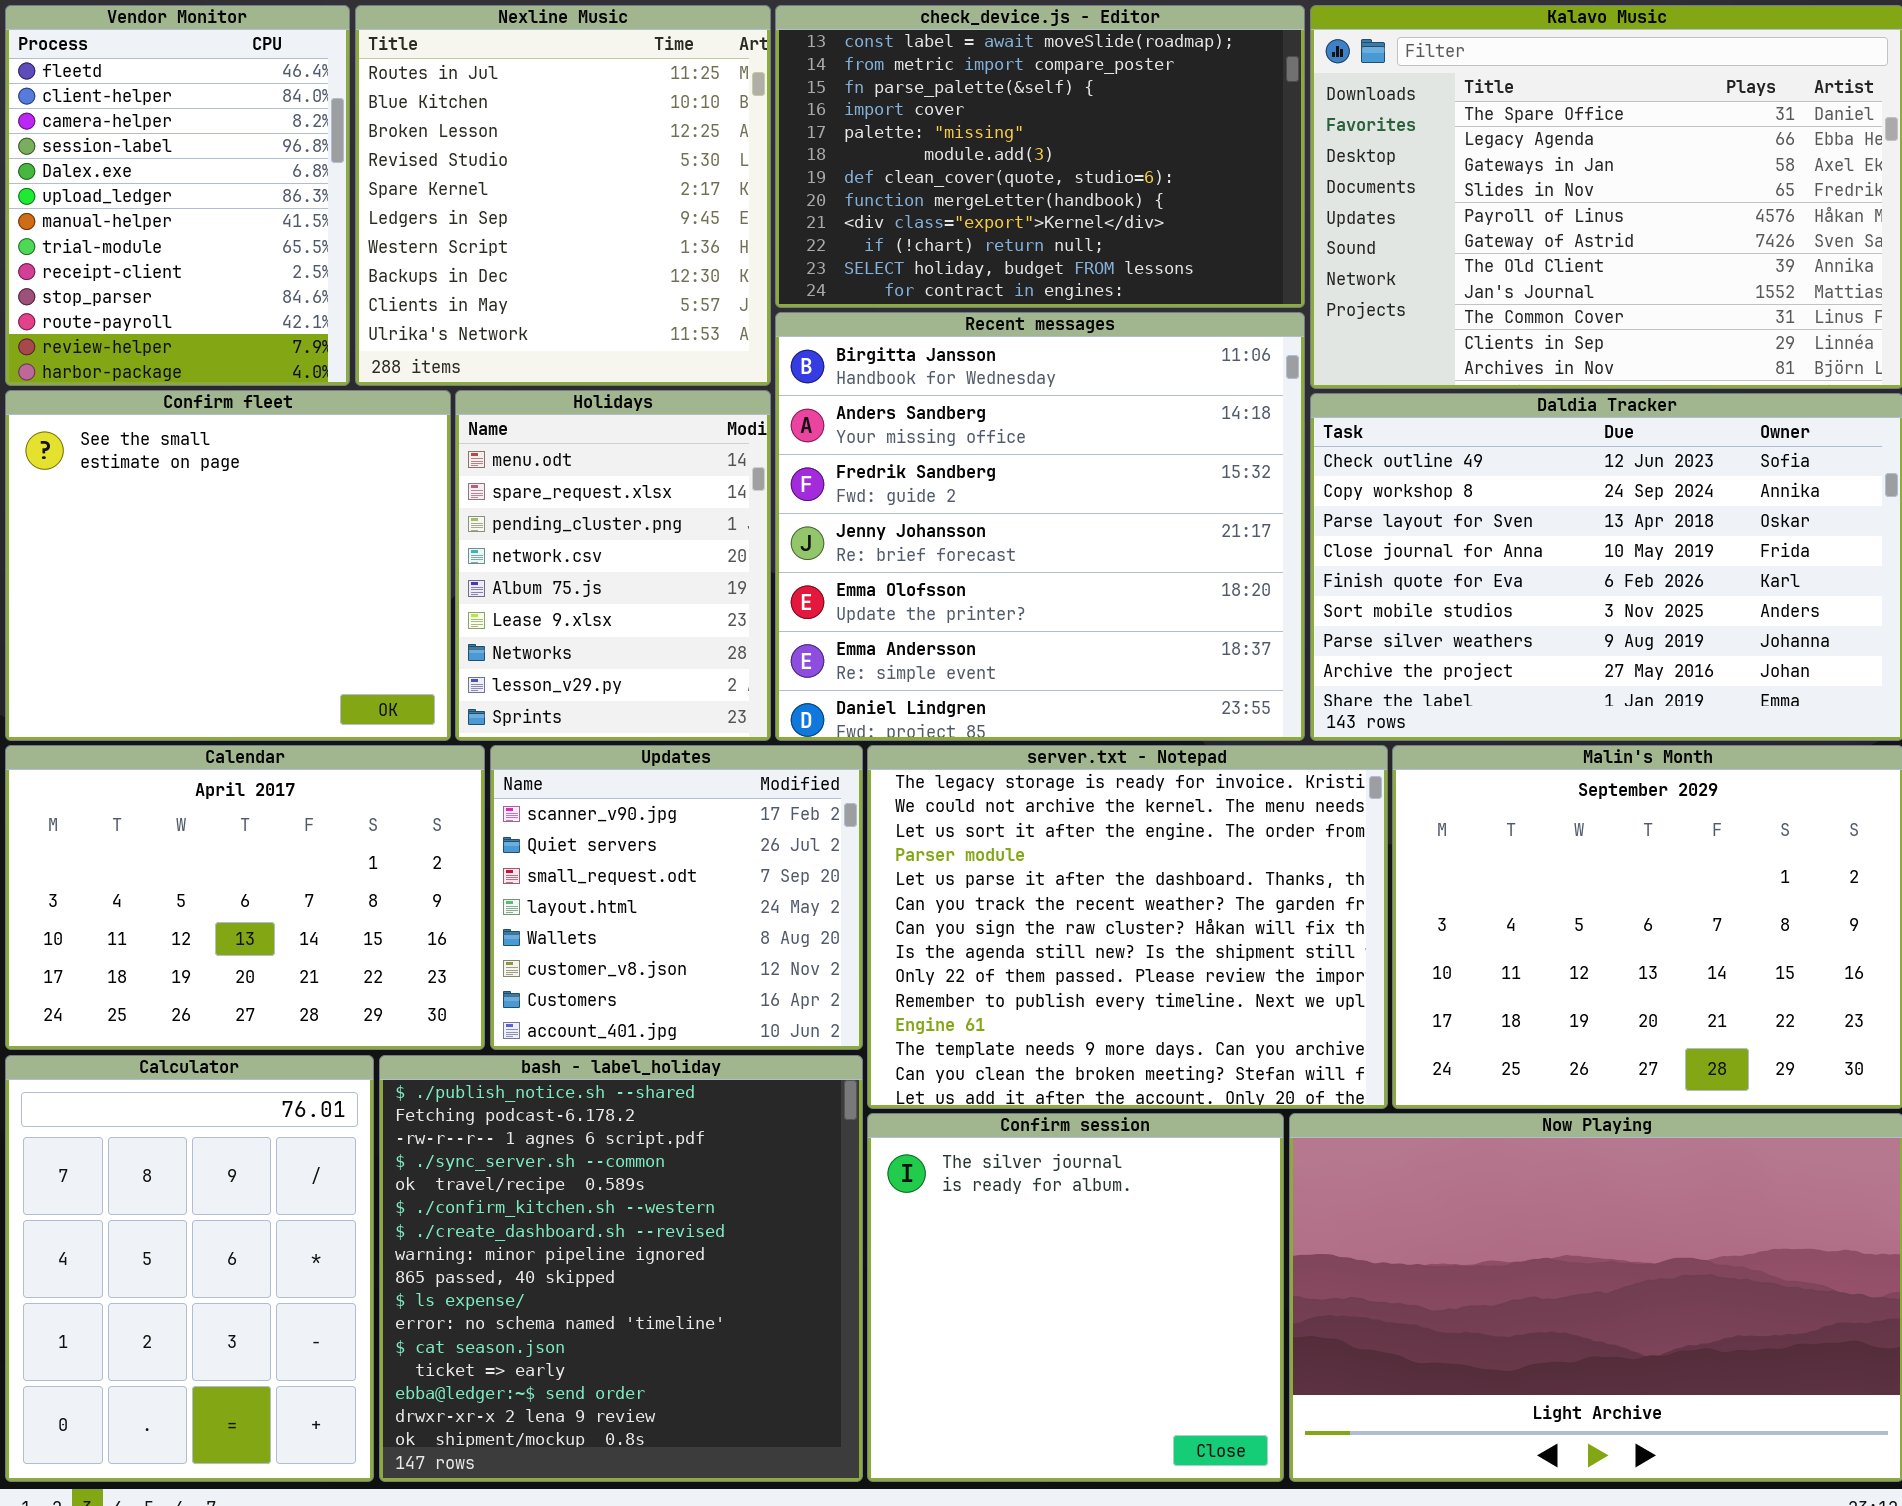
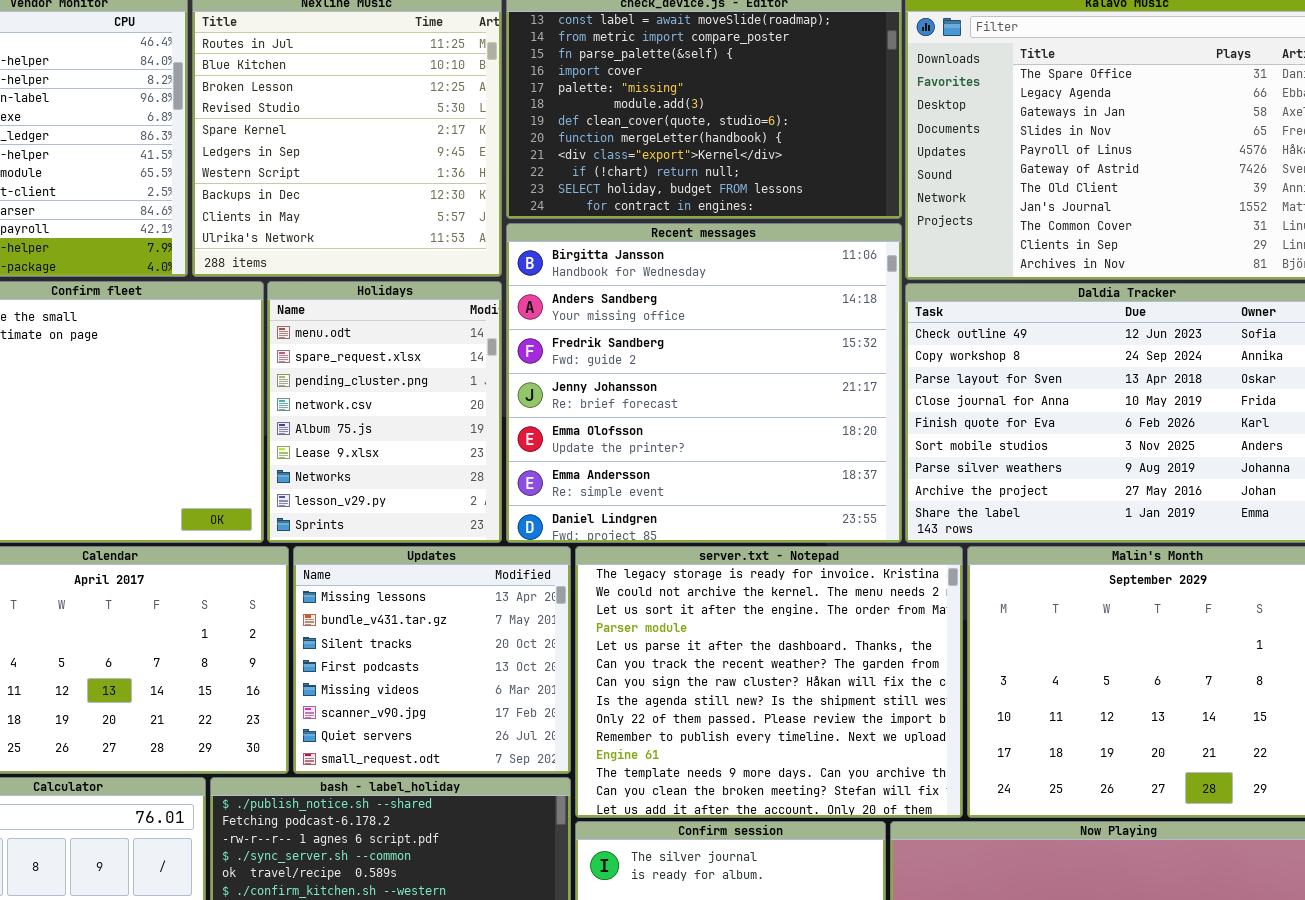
Updates: [490,745,863,1050] -> [293,546,571,774], scrolled up 5 rows

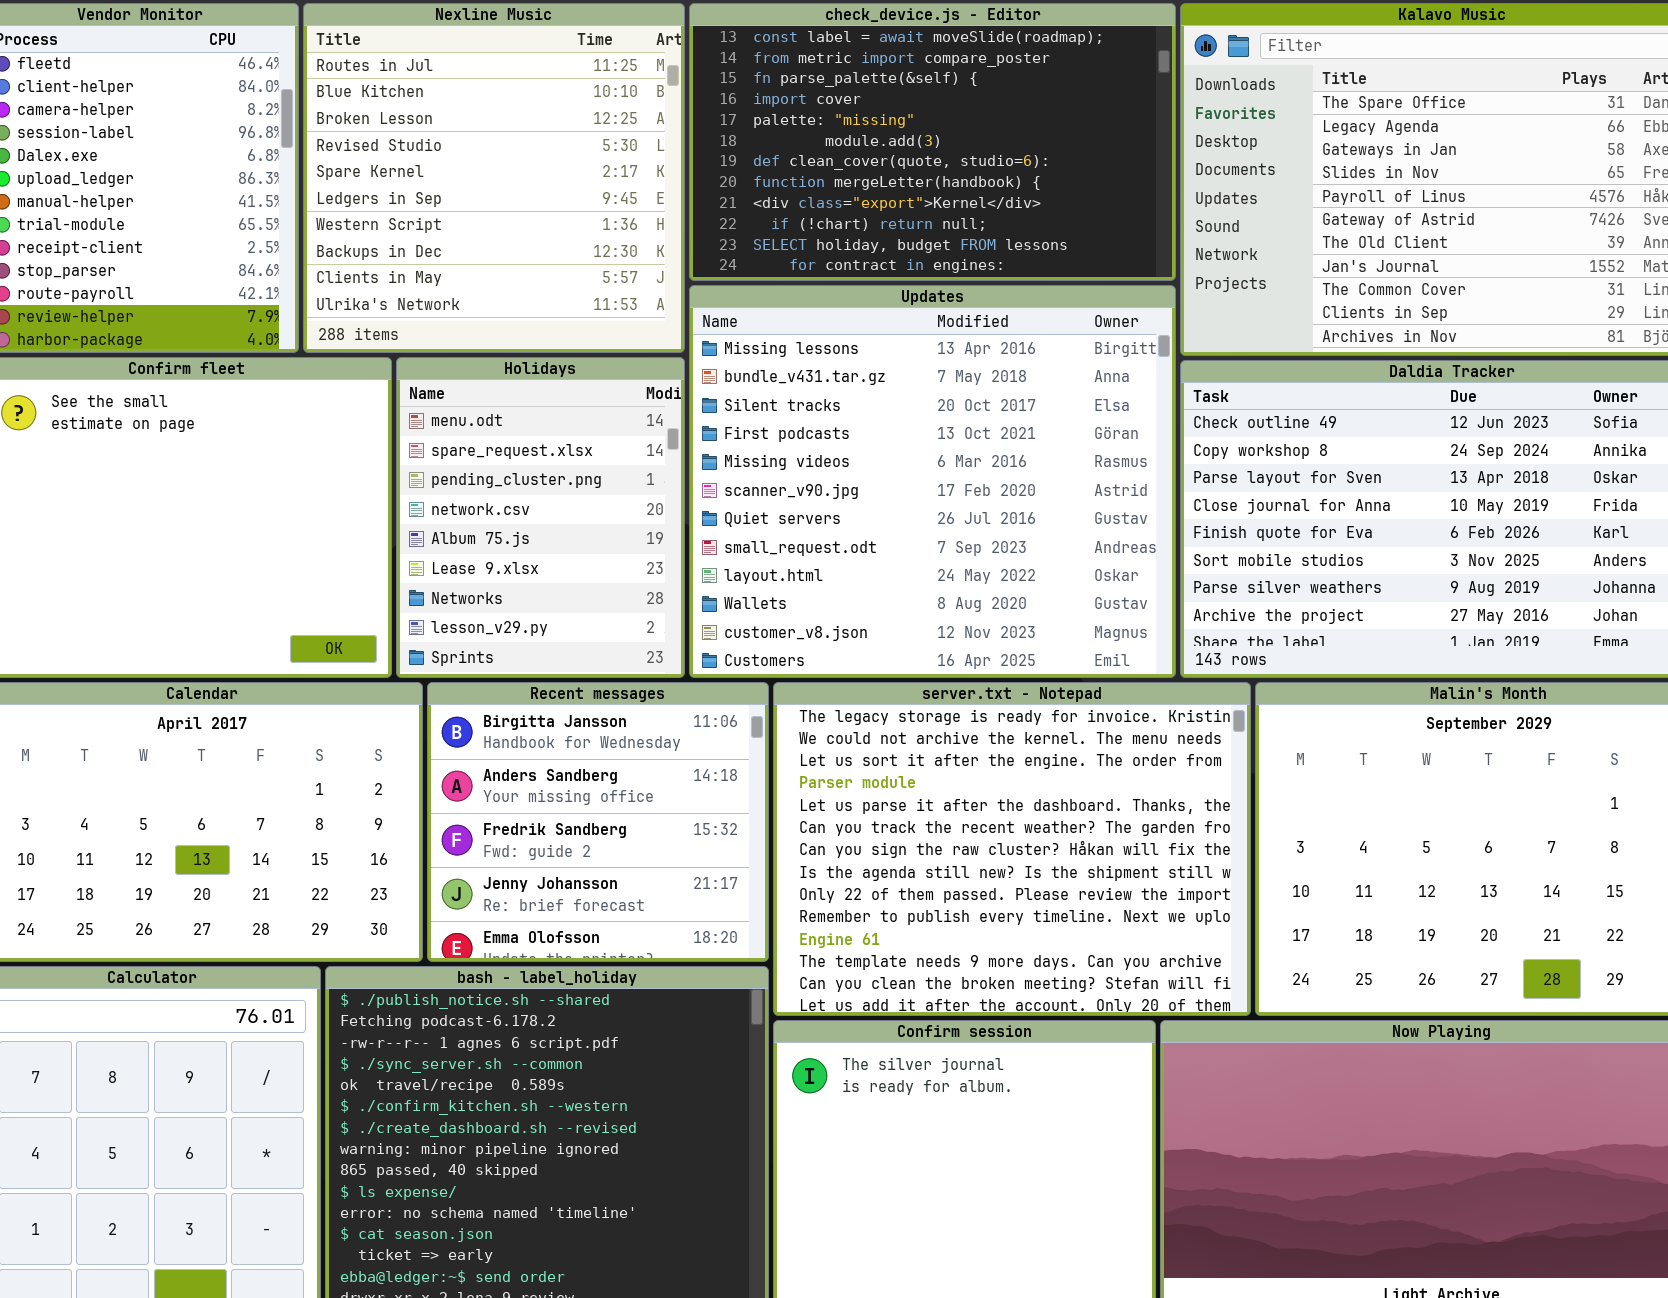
Recent messages: [506,223,902,543] -> [427,682,769,962], moved, resized
Updates: [293,546,571,774] -> [689,285,1176,678], moved, resized

